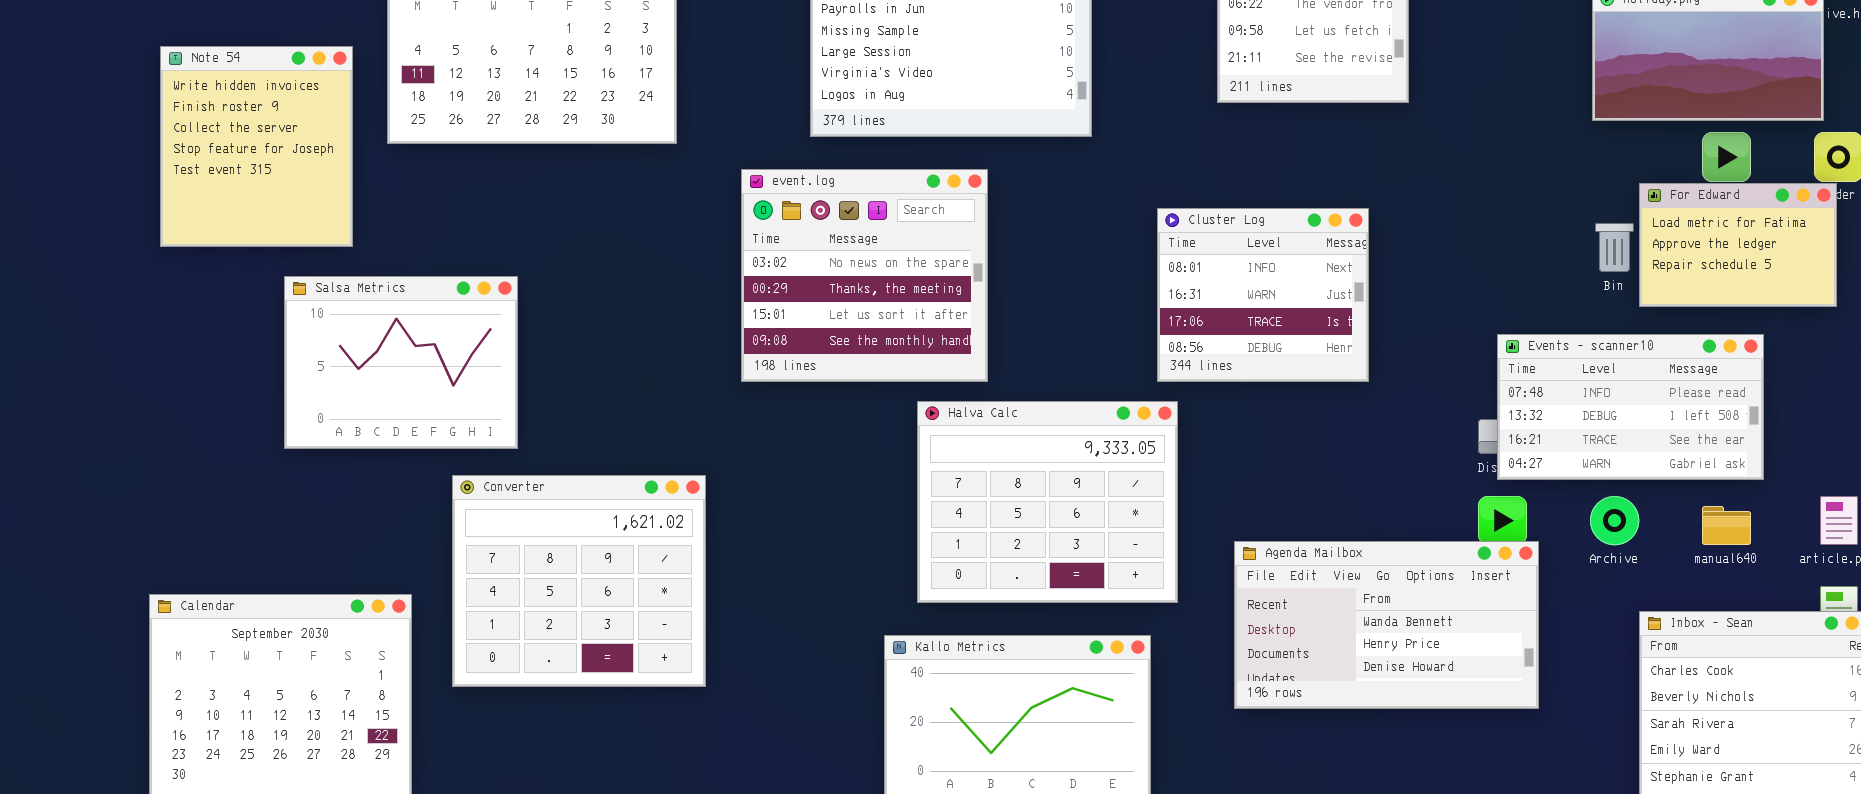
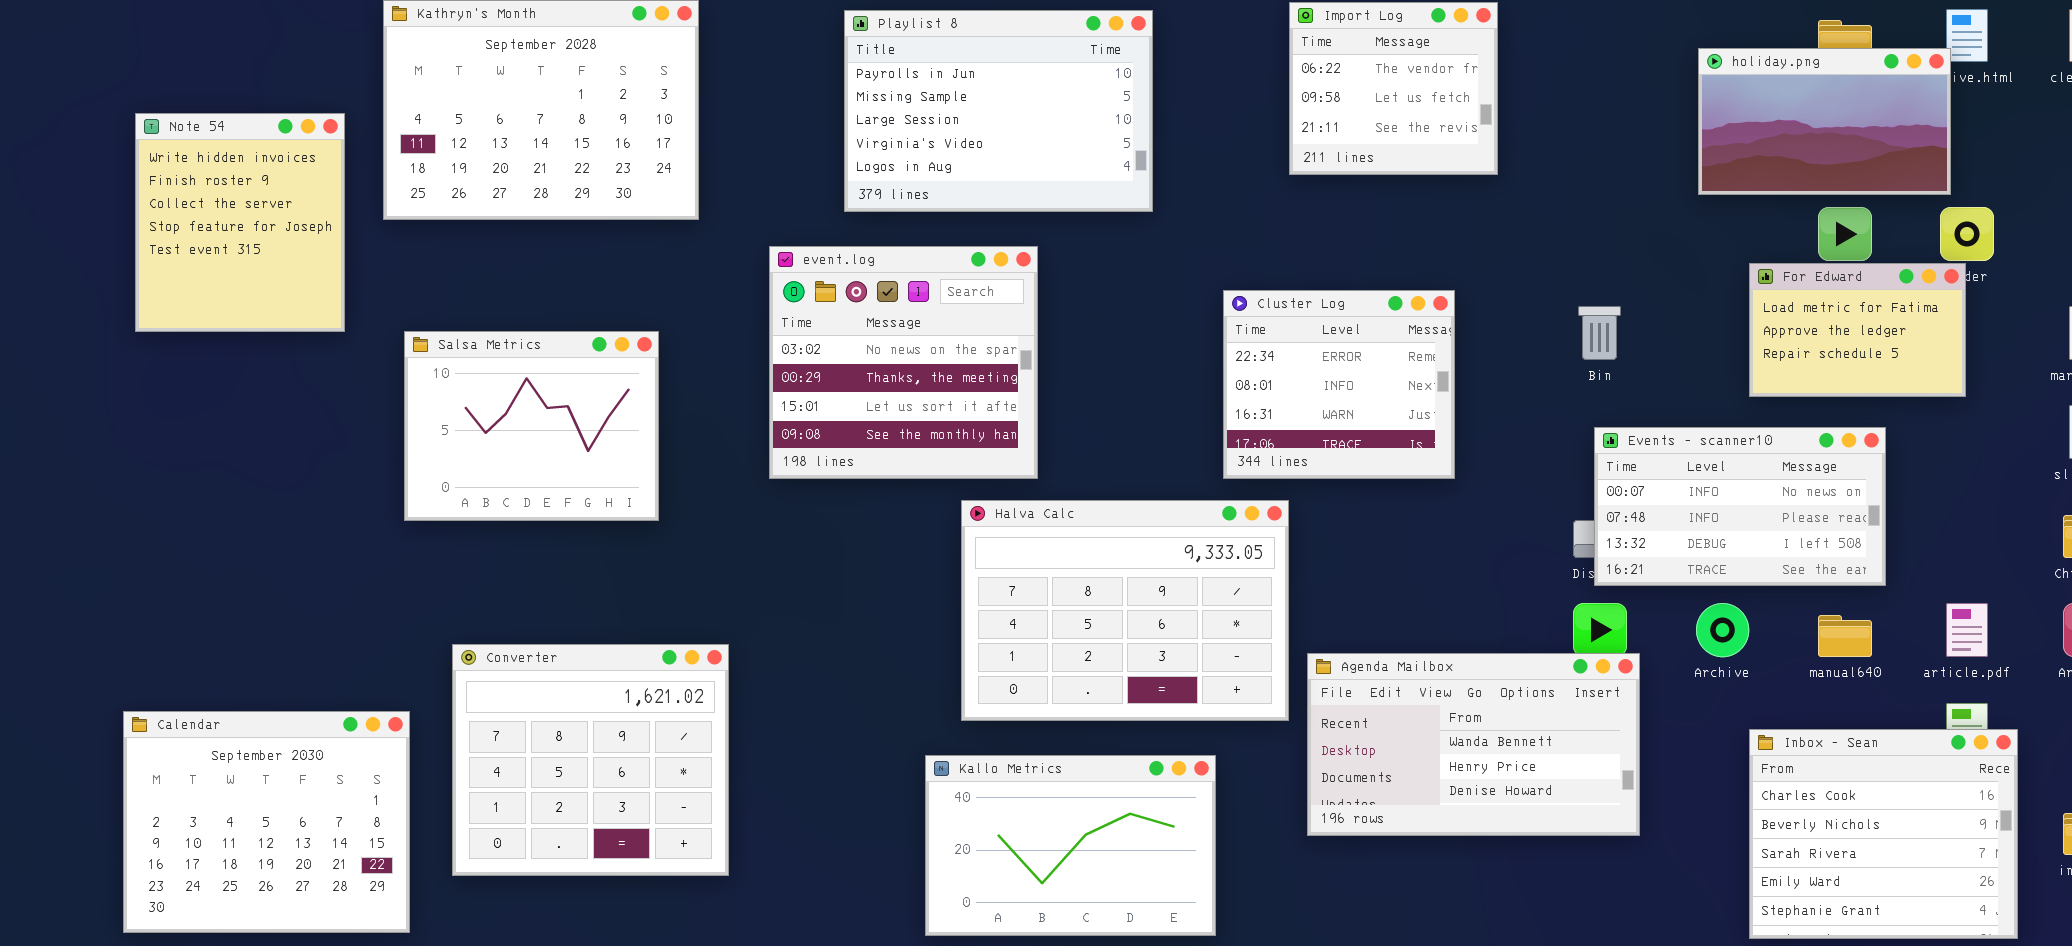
Cluster Log: [1157,208,1369,382] -> [1223,290,1455,479], scrolled up 1 row
Bin: [1595,223,1634,272] -> [1578,306,1621,360], moved
Salsa Metrics: [284,276,518,449] -> [404,331,659,521], moved
Events - scanner10: [1497,334,1764,480] -> [1594,427,1886,586], scrolled up 1 row
Halva Calc: [917,401,1178,603] -> [961,500,1289,721], resized
Converter: [452,475,706,687] -> [452,644,729,876], moved

